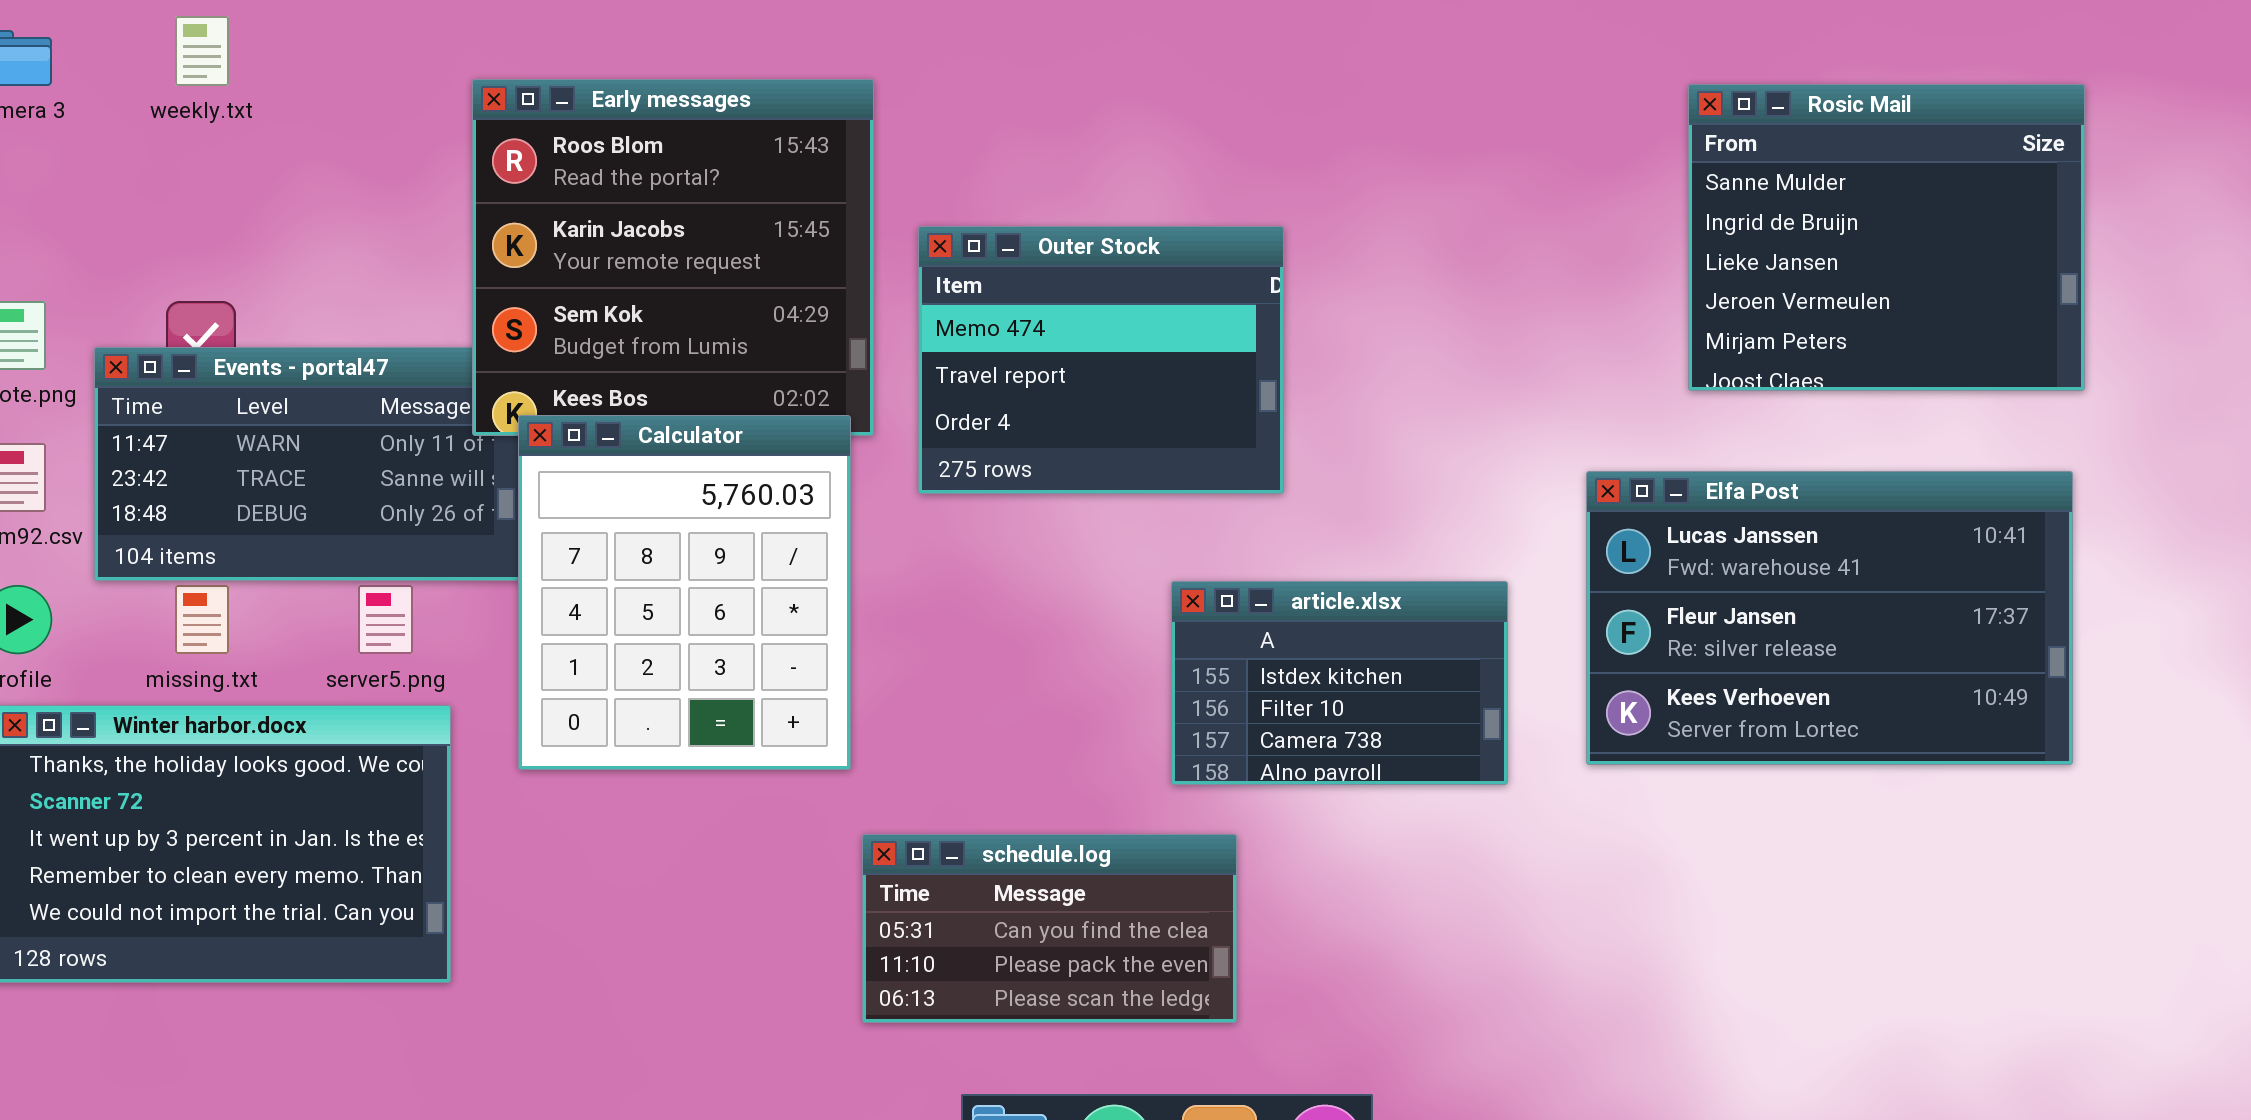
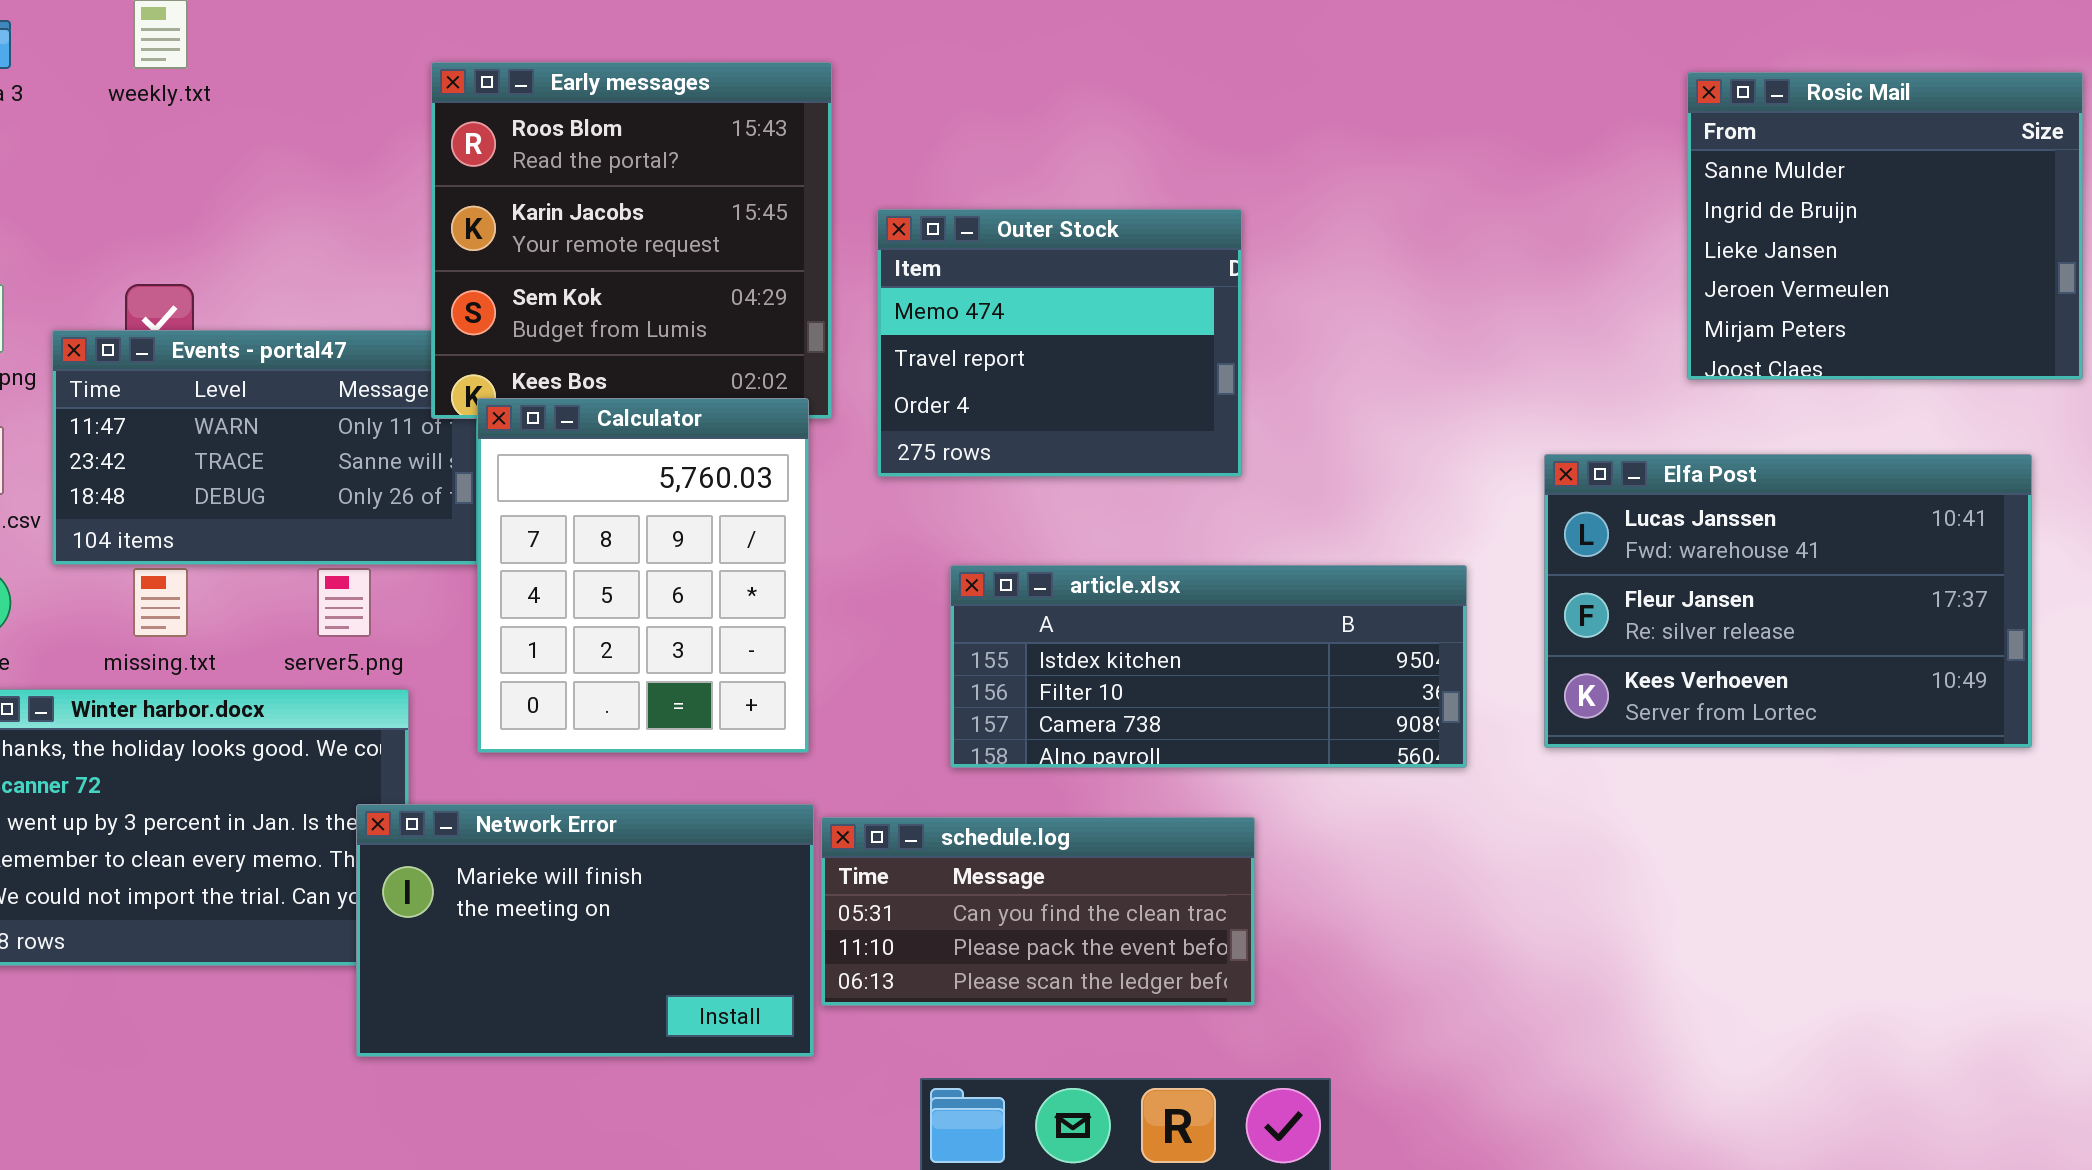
Rosic Mail: [1688,84,2085,391] -> [1687,72,2083,380], moved
article.xlsx: [1171,581,1508,785] -> [950,565,1467,768], resized
Network Error: none -> [356,804,814,1057], opened
schedule.log: [862,834,1237,1023] -> [821,817,1255,1006], resized

